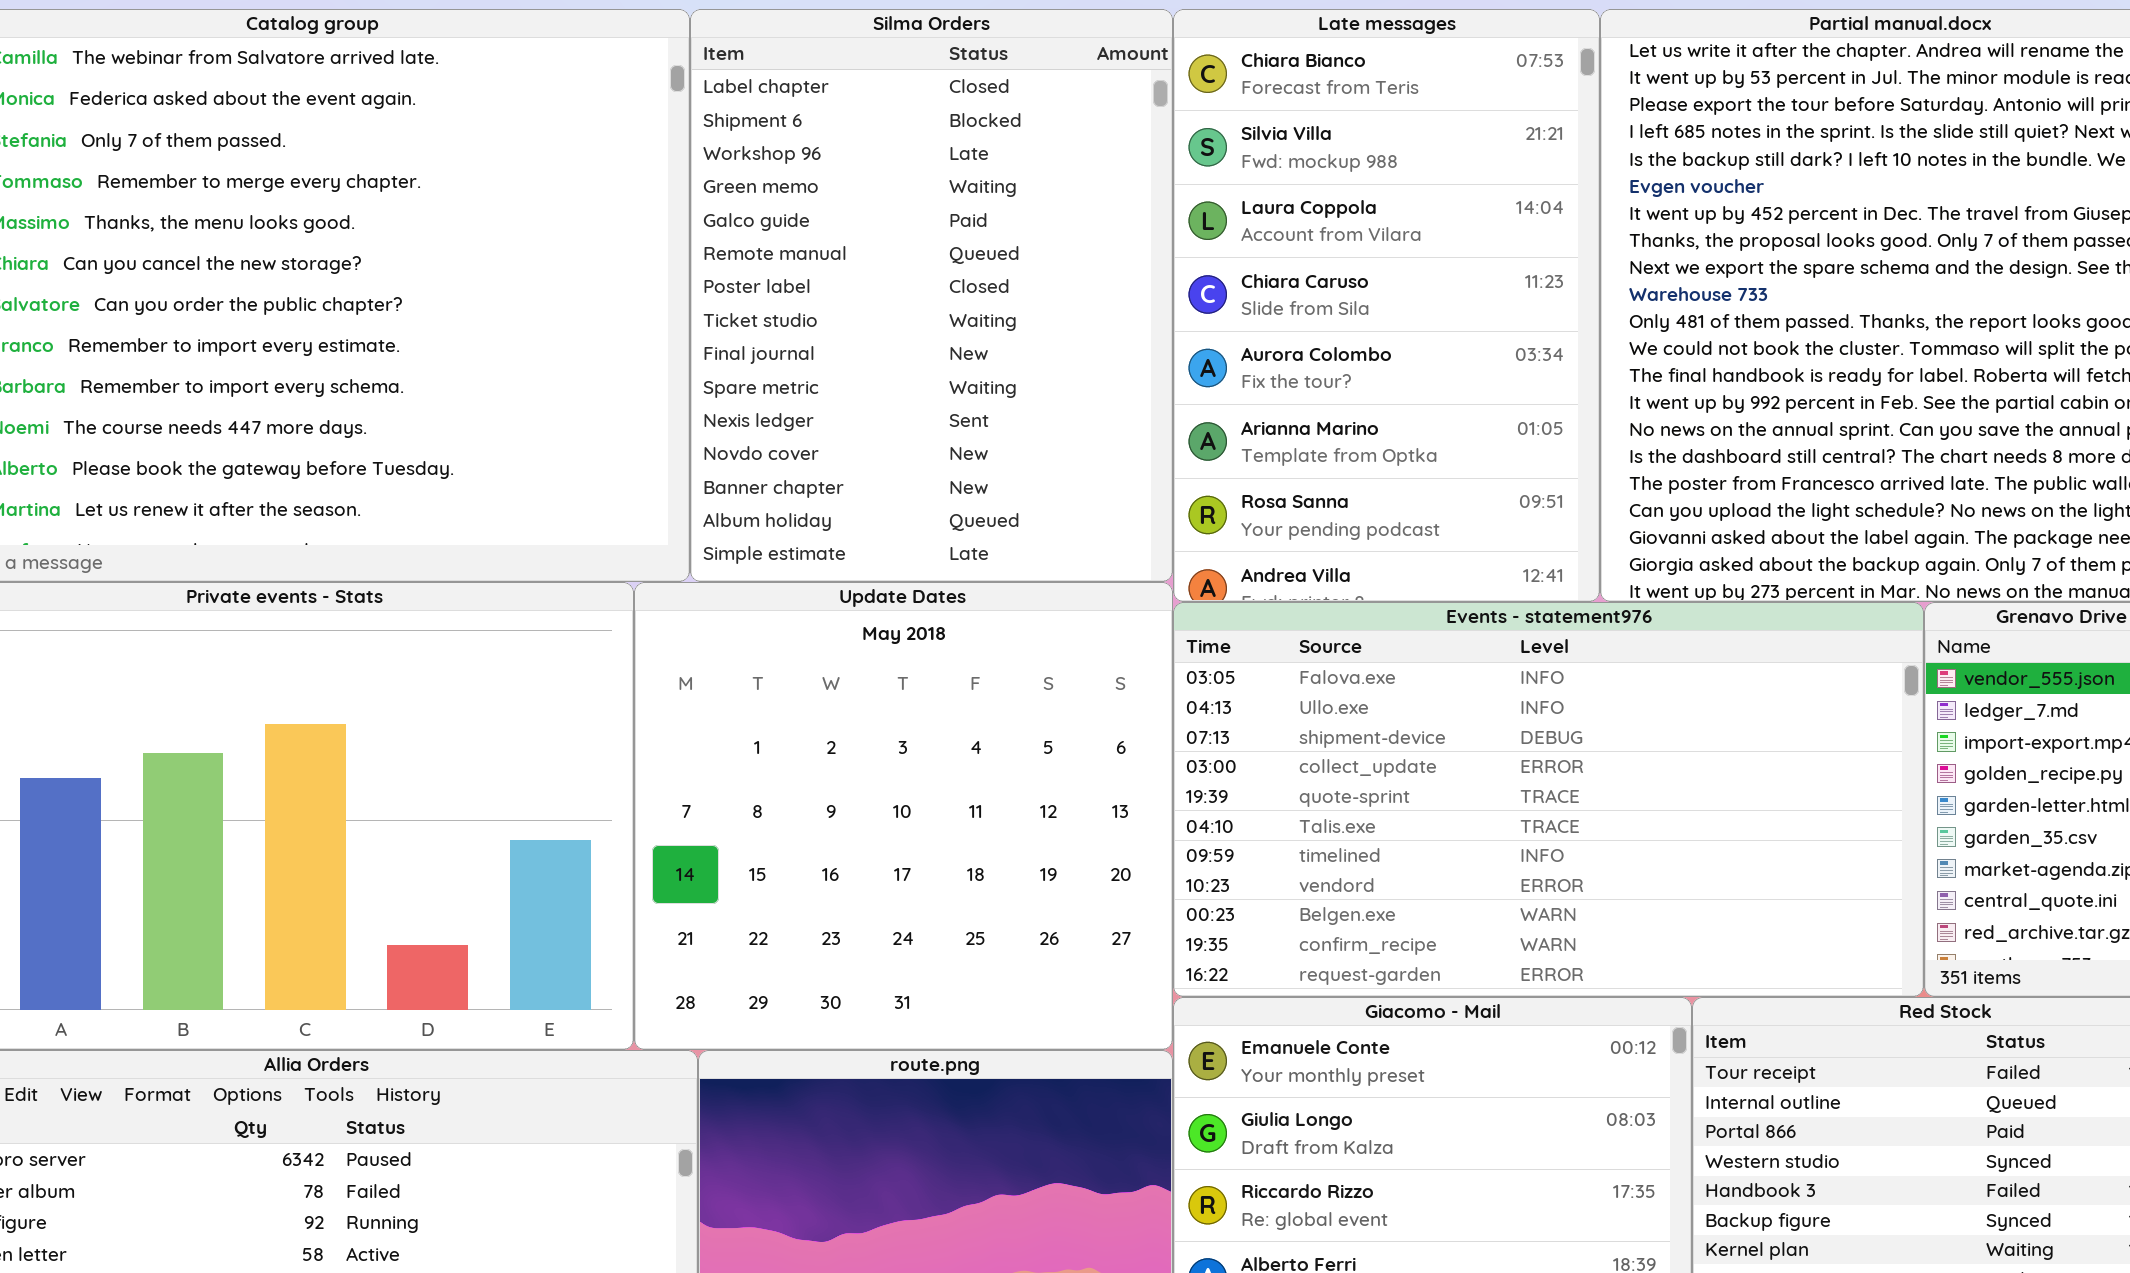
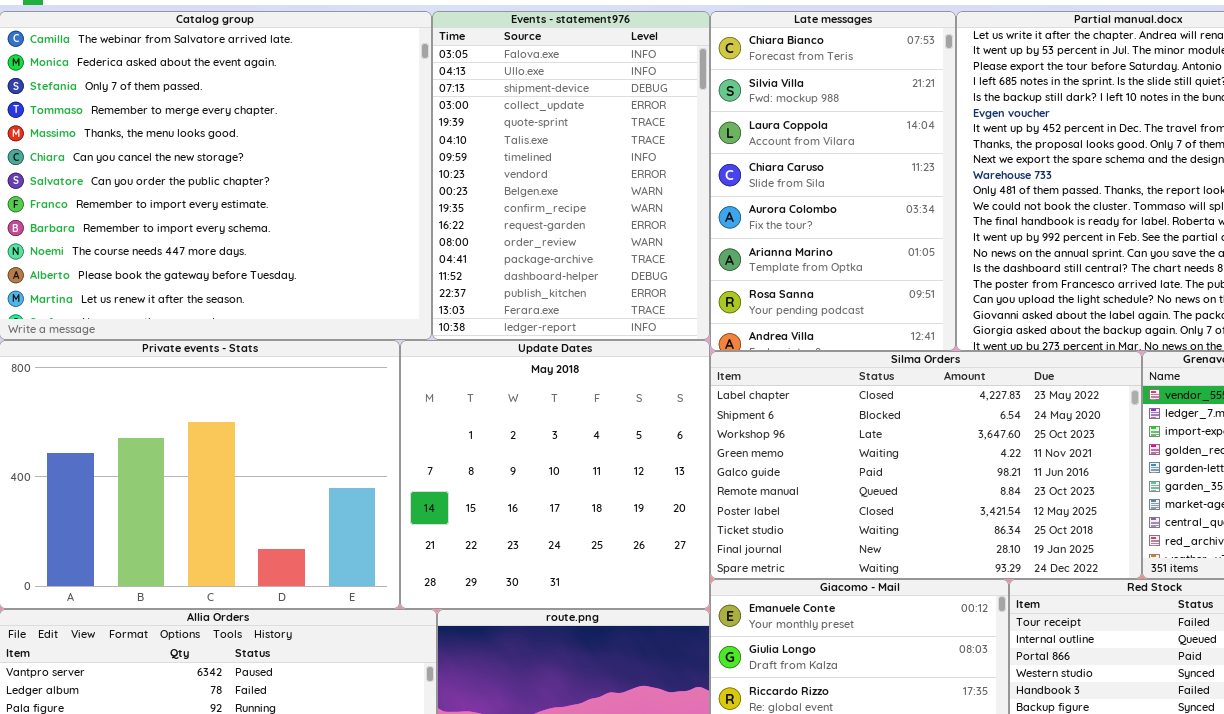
Silma Orders: [690,9,1173,582] -> [710,351,1142,579], moved, resized
Events - statement976: [1173,602,1924,997] -> [432,11,710,340], moved, resized

